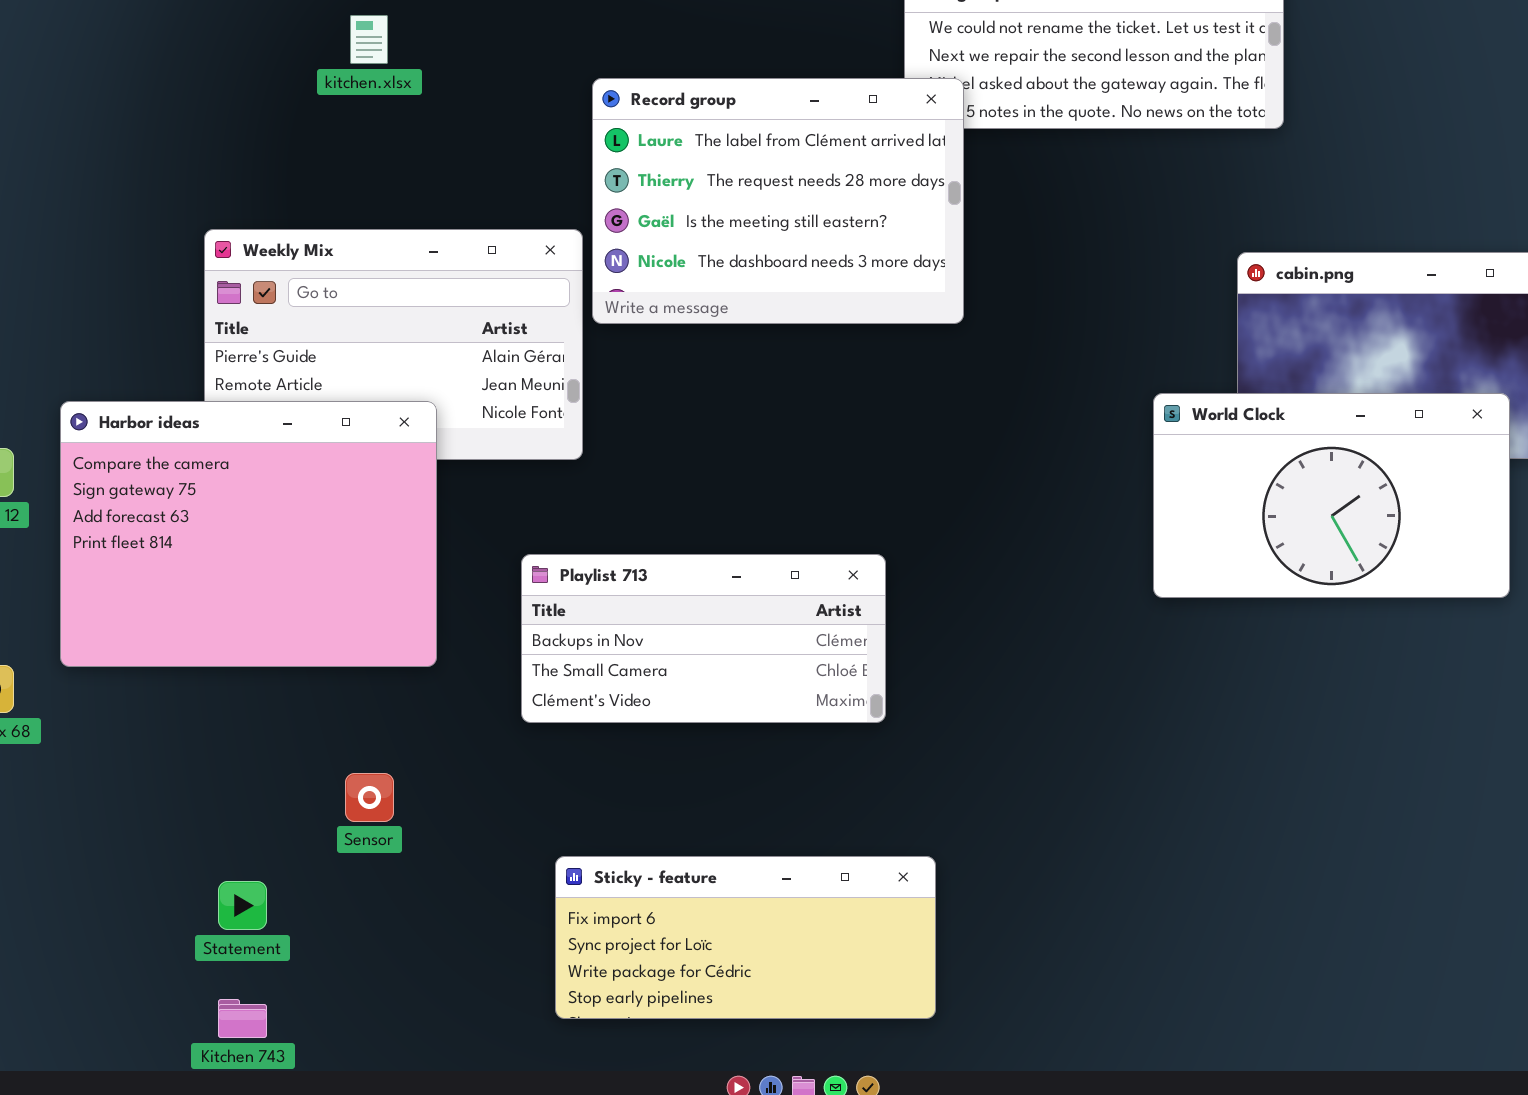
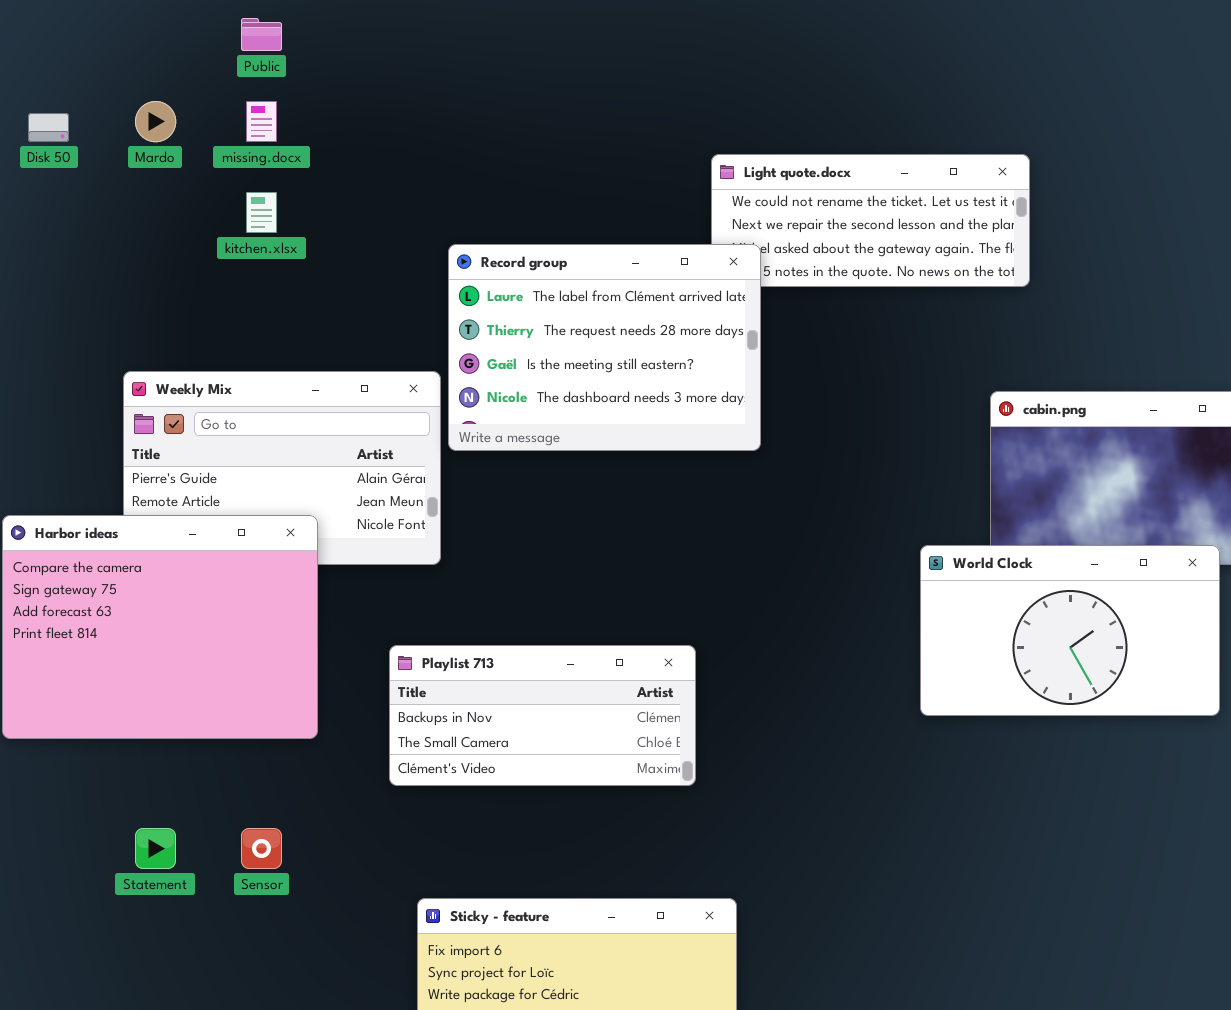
World Clock: [1153,393,1510,598] -> [920,545,1220,716], moved
Statement: [218,881,267,930] -> [135,828,176,869], moved

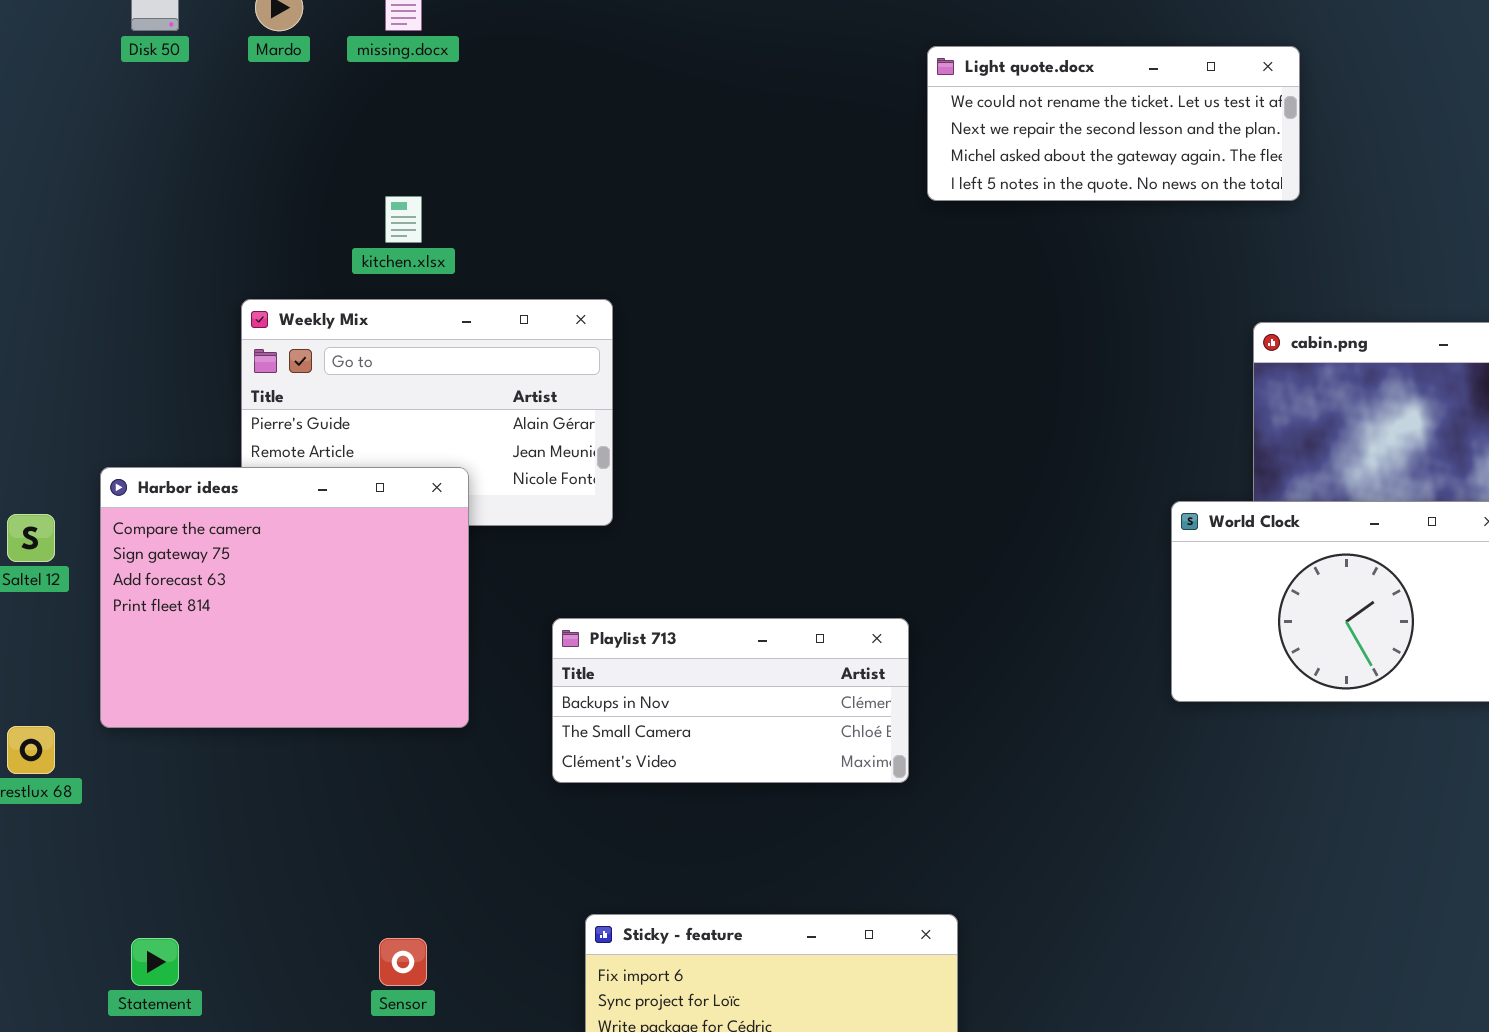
kitchen.xlsx: [246,192,277,233] -> [385,196,422,243], moved
Record group: [448,244,761,451] -> none, closed
Statement: [135,828,176,869] -> [131,938,179,986], moved
Sensor: [241,828,282,869] -> [379,938,427,986], moved

